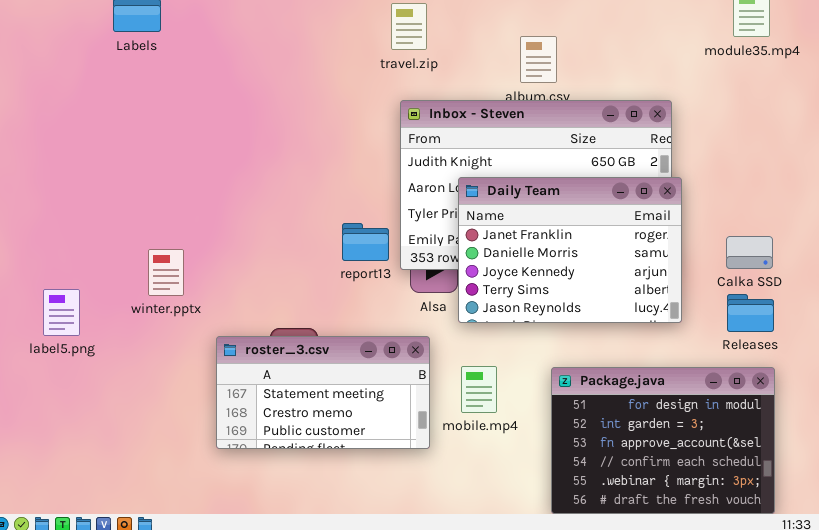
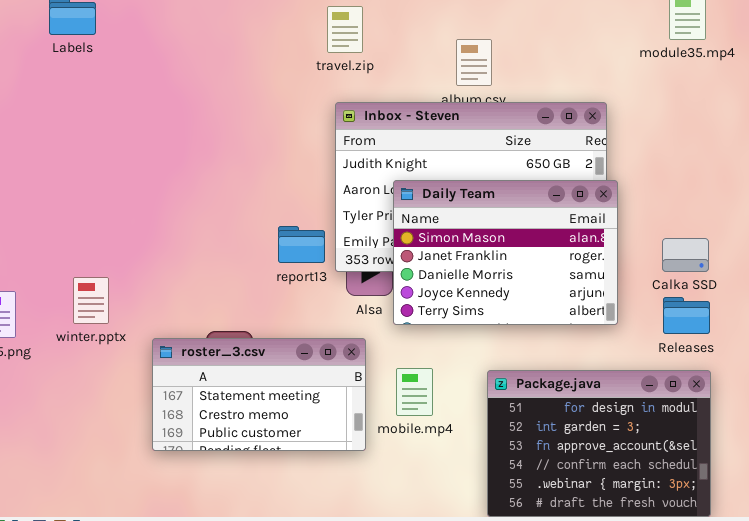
Daily Team: [458,177,682,323] -> [393,180,618,325], scrolled up 1 row
winter.pptx: [148,249,184,296] -> [73,277,109,324], moved

